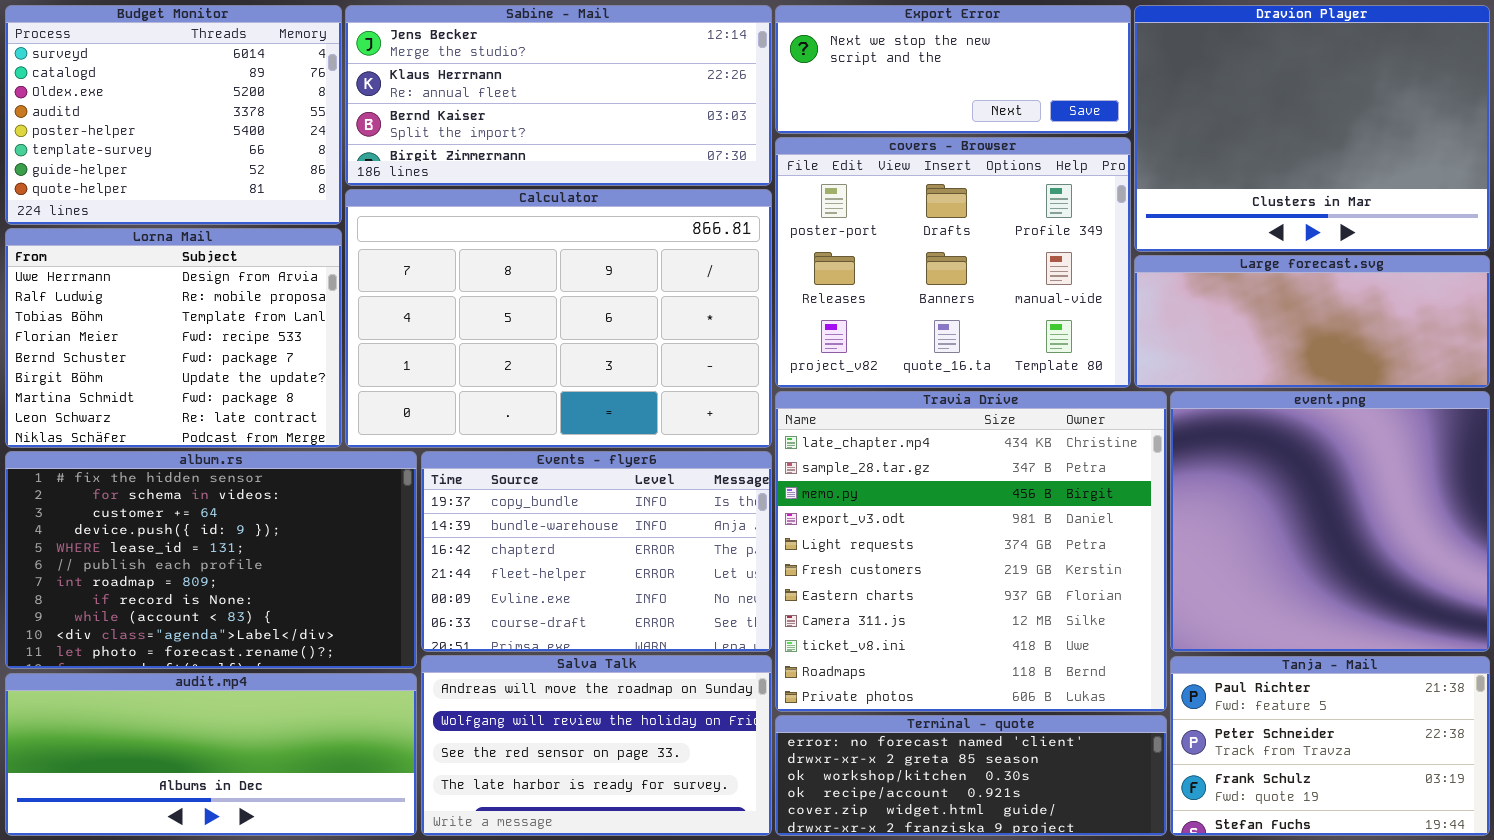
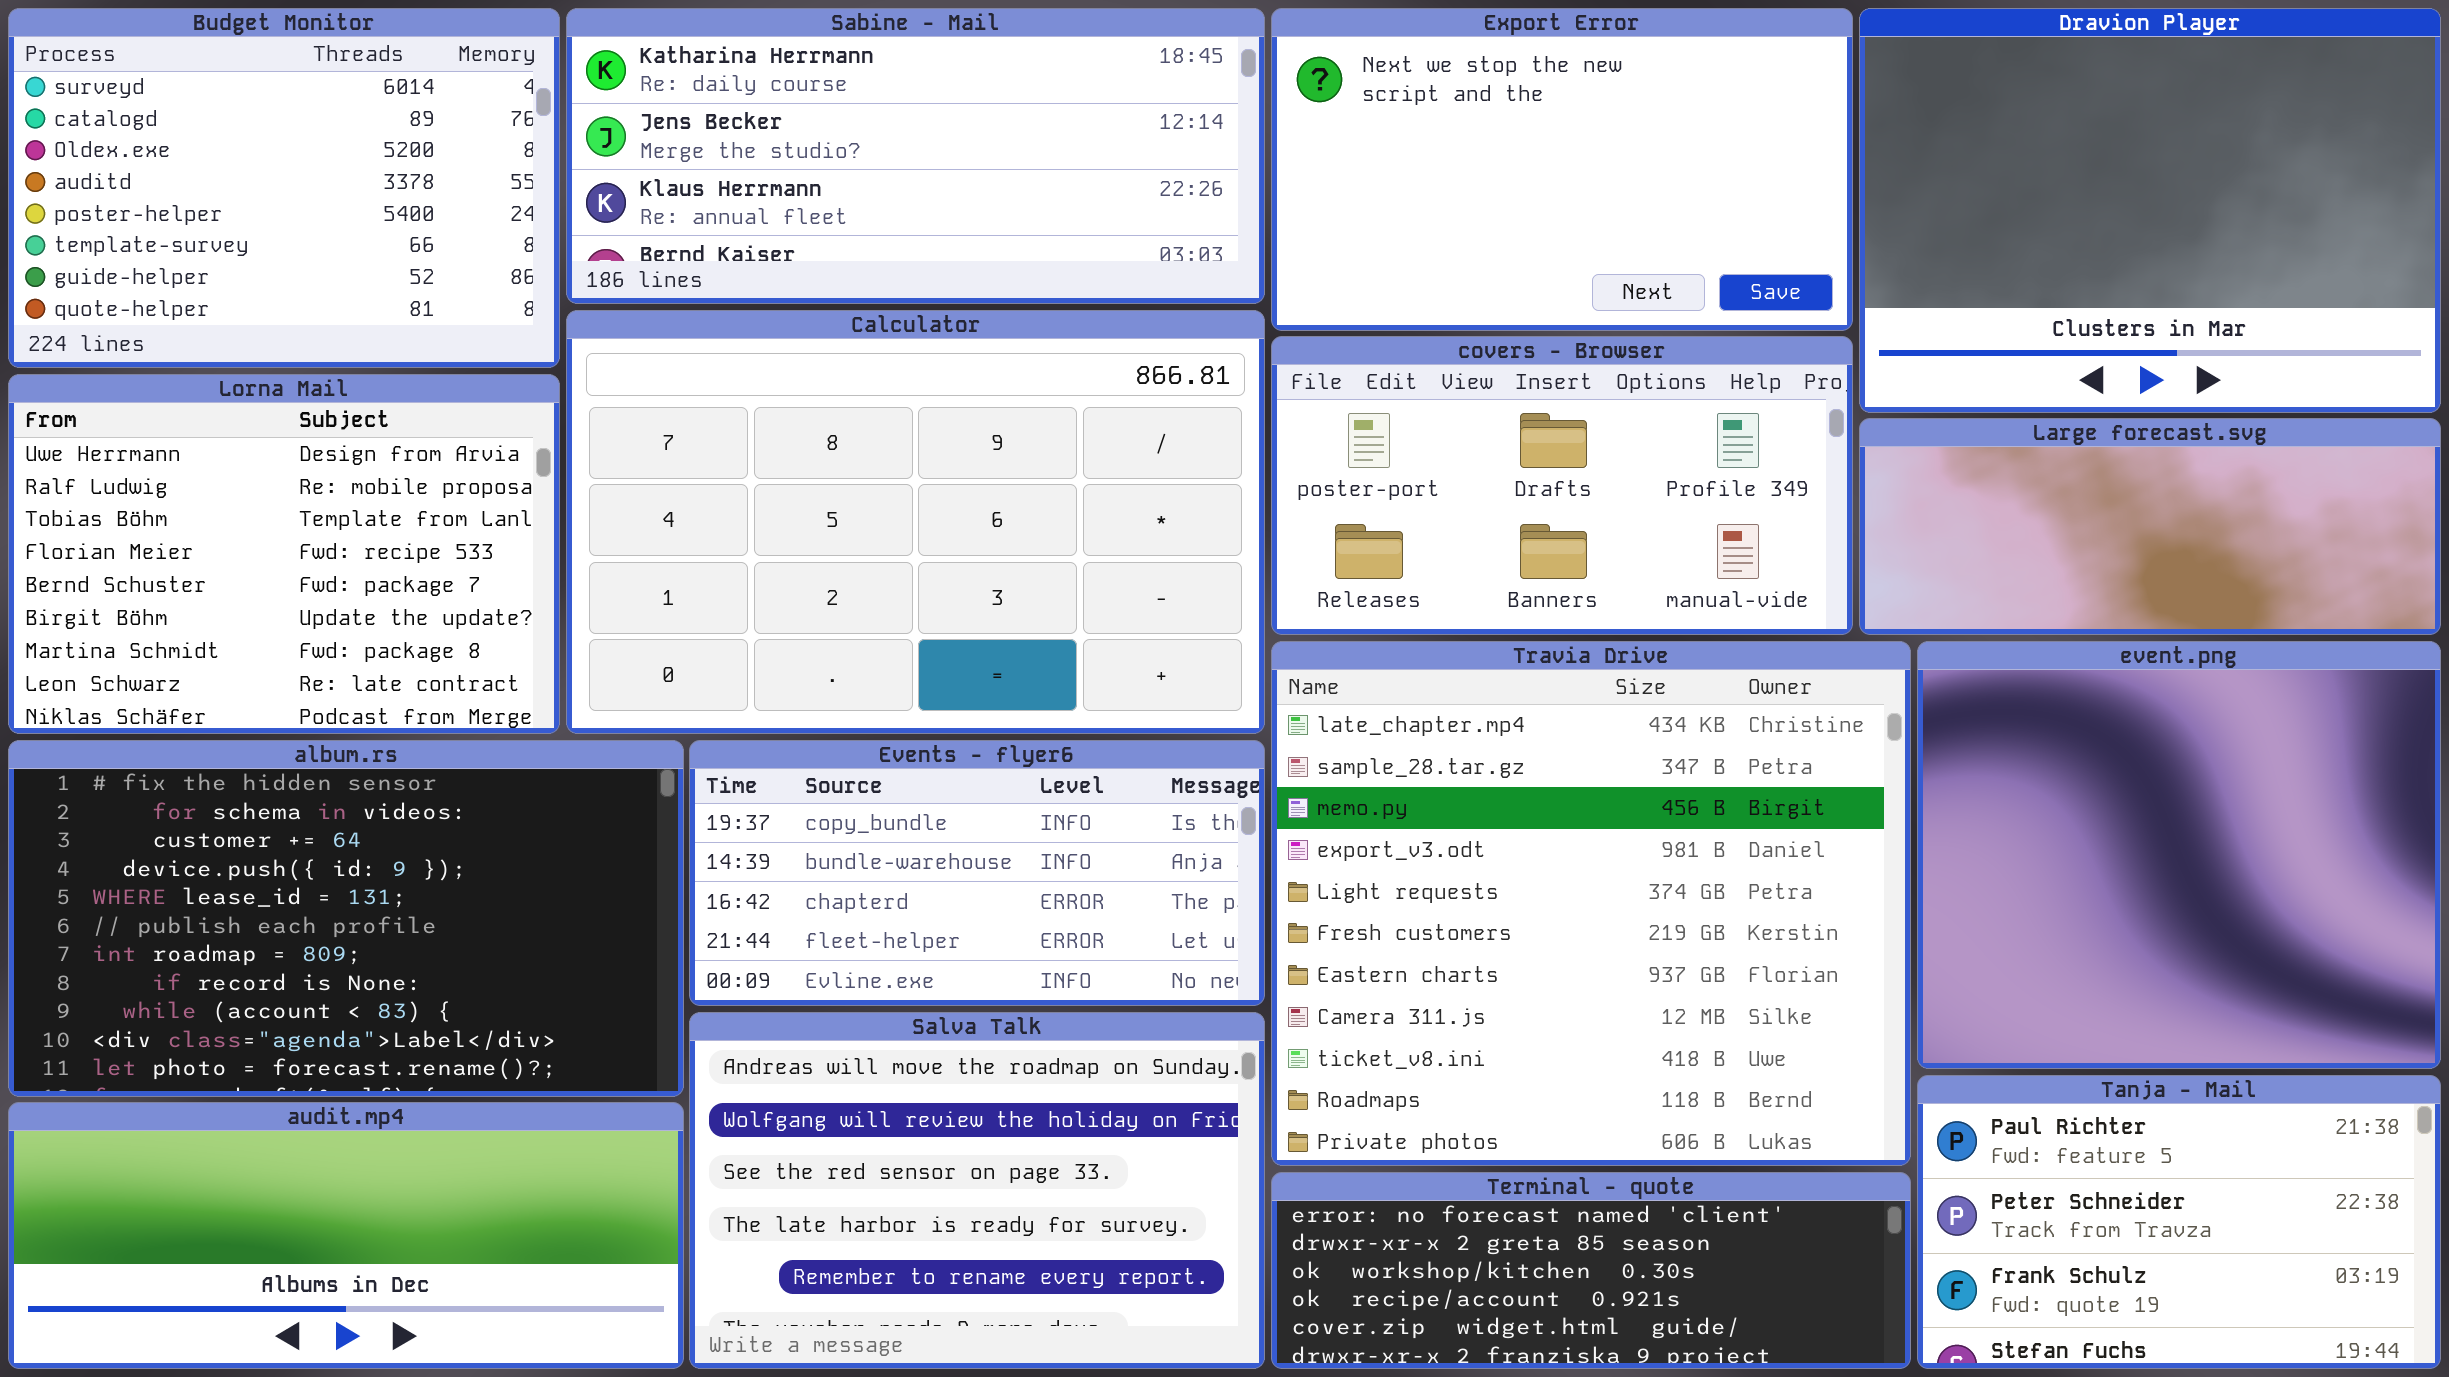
Sabine - Mail: [345,5,772,186] -> [566,8,1265,304], scrolled up 1 row
Export Error: [775,5,1131,134] -> [1271,8,1853,331], resized
covers - Browser: [775,137,1131,388] -> [1271,336,1853,635], resized
Events - flyer6: [421,451,772,652] -> [689,740,1265,1006], resized
Salva Talk: [421,655,772,836] -> [689,1012,1265,1369], resized

